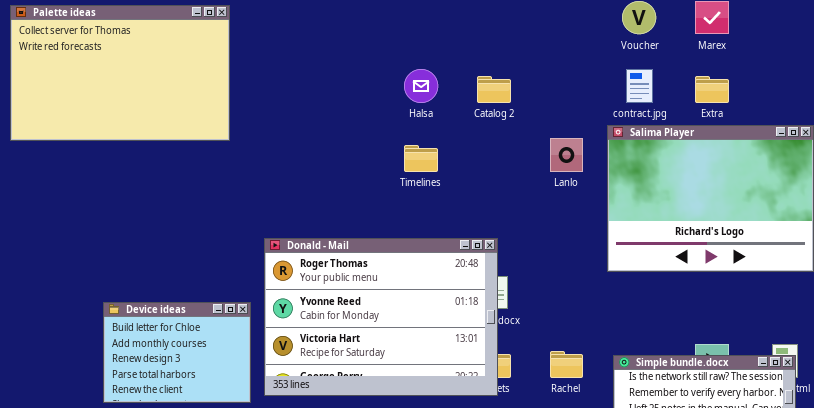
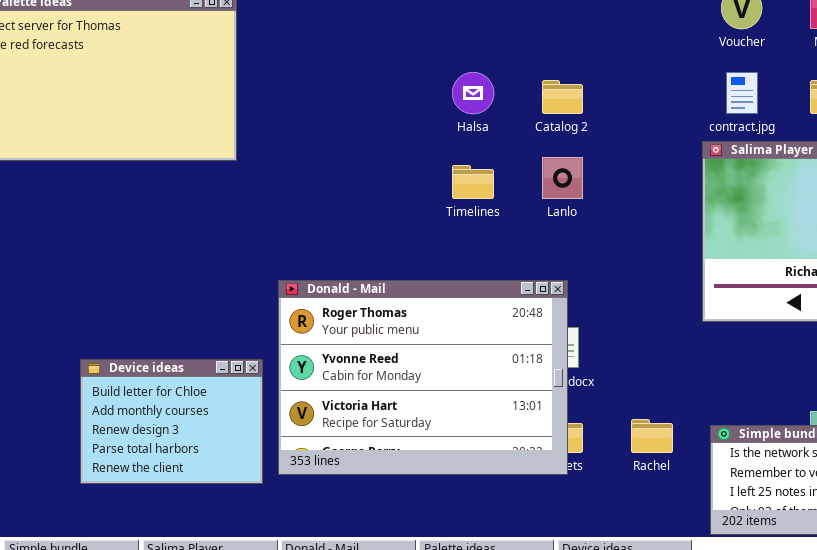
Lanlo: [550,138,583,172] -> [542,157,583,199], moved

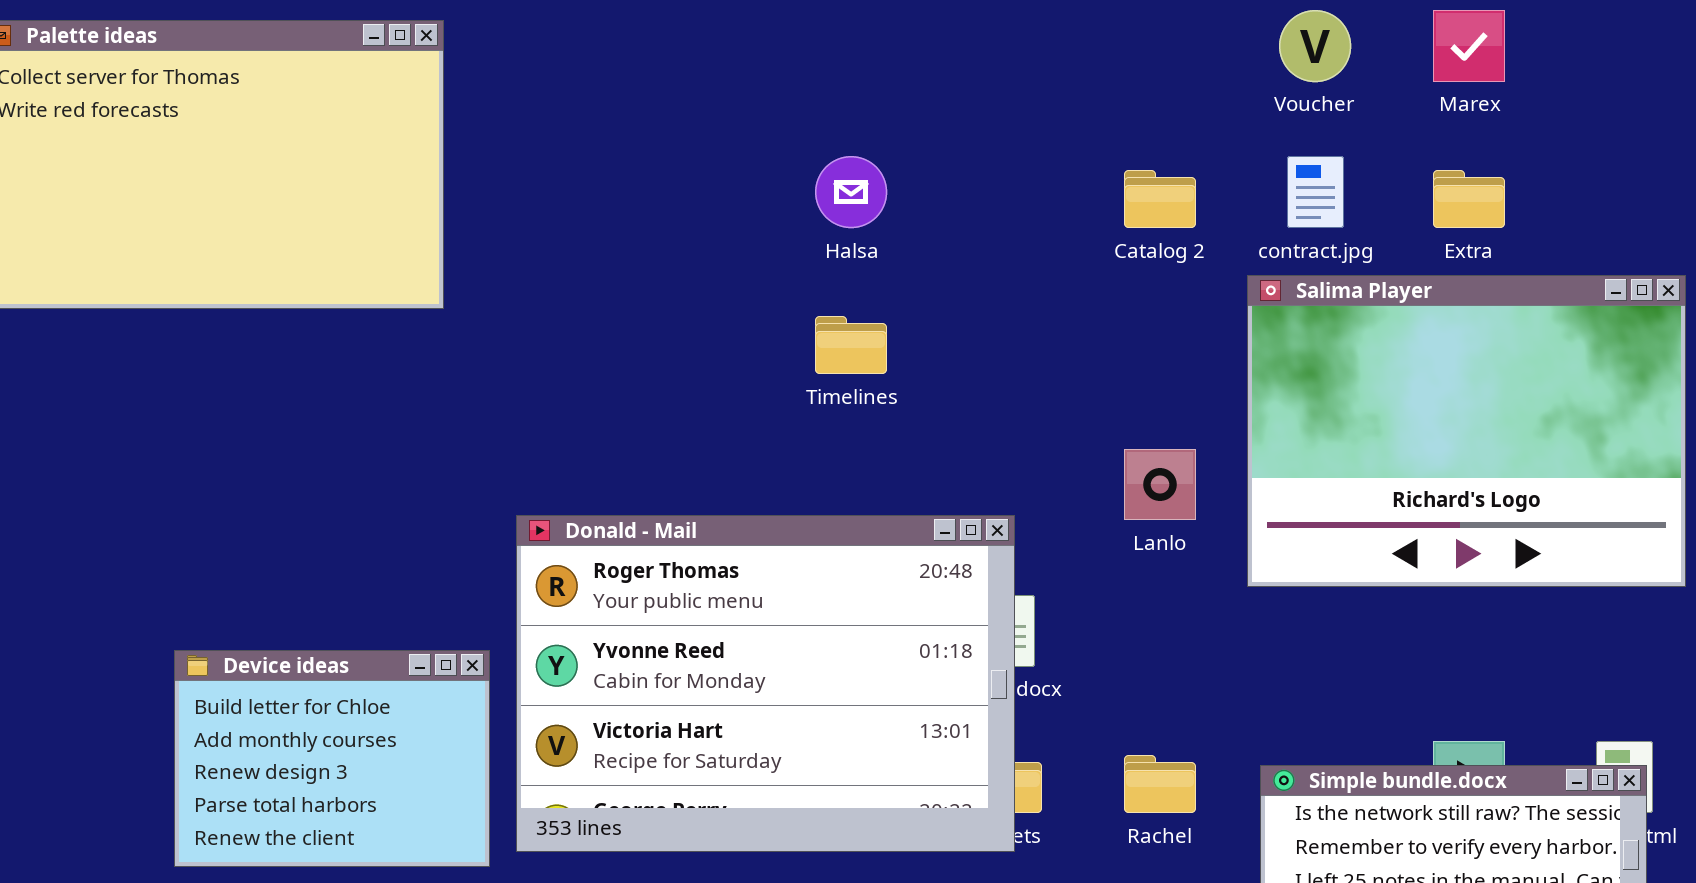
Catalog 2: [542,80,583,114] -> [1124,170,1196,228], moved
Lanlo: [542,157,583,199] -> [1124,449,1196,520], moved

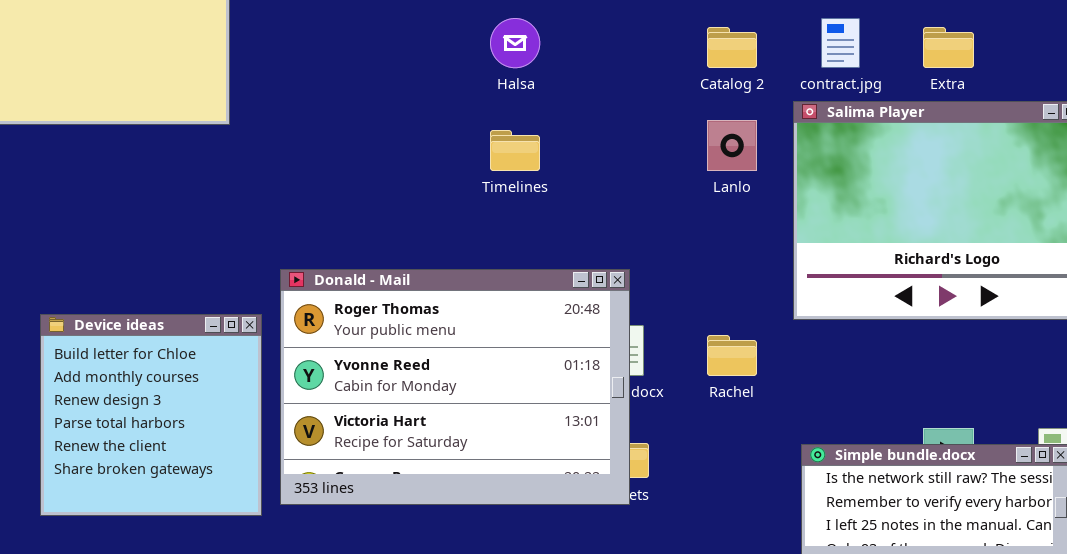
Lanlo: [1124,449,1196,520] -> [707,120,757,171], moved
Device ideas: [174,650,490,867] -> [40,314,262,516], resized
Rachel: [1124,755,1196,813] -> [707,335,757,376], moved

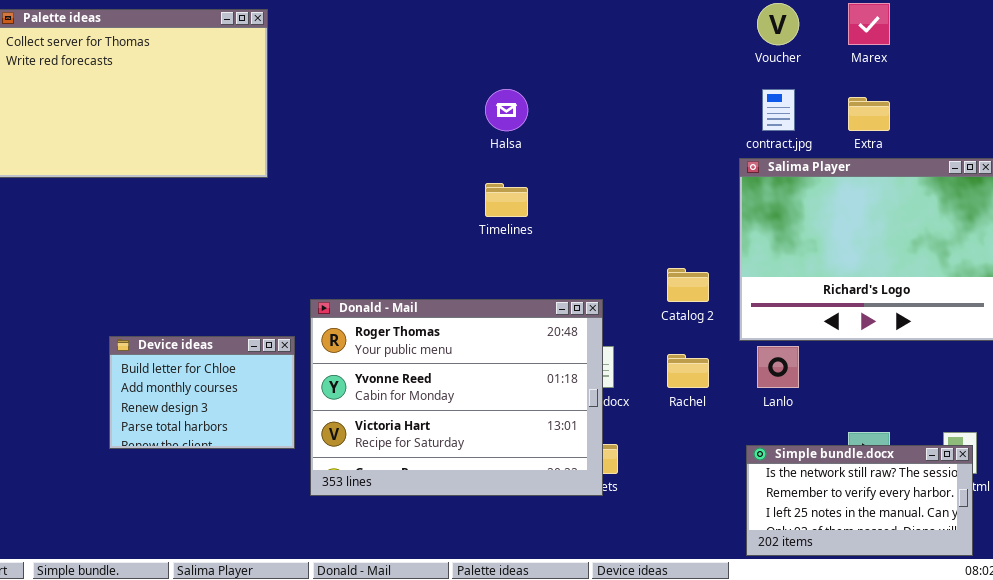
Catalog 2: [707,27,757,68] -> [667,268,709,302], moved
Lanlo: [707,120,757,171] -> [757,346,799,388], moved
Device ideas: [40,314,262,516] -> [109,336,295,449], resized

